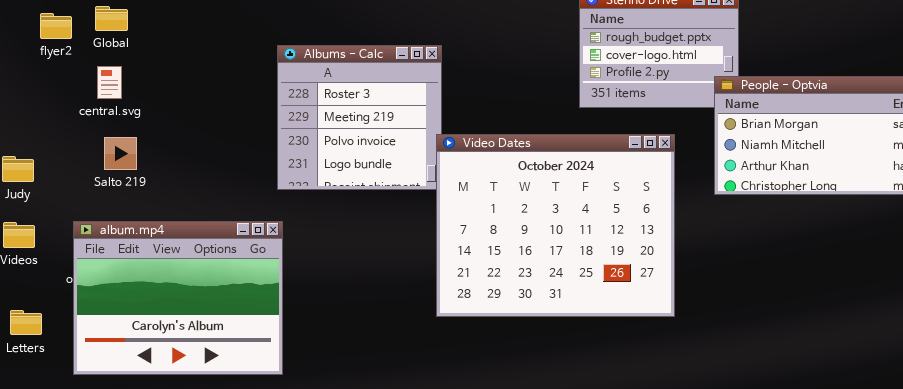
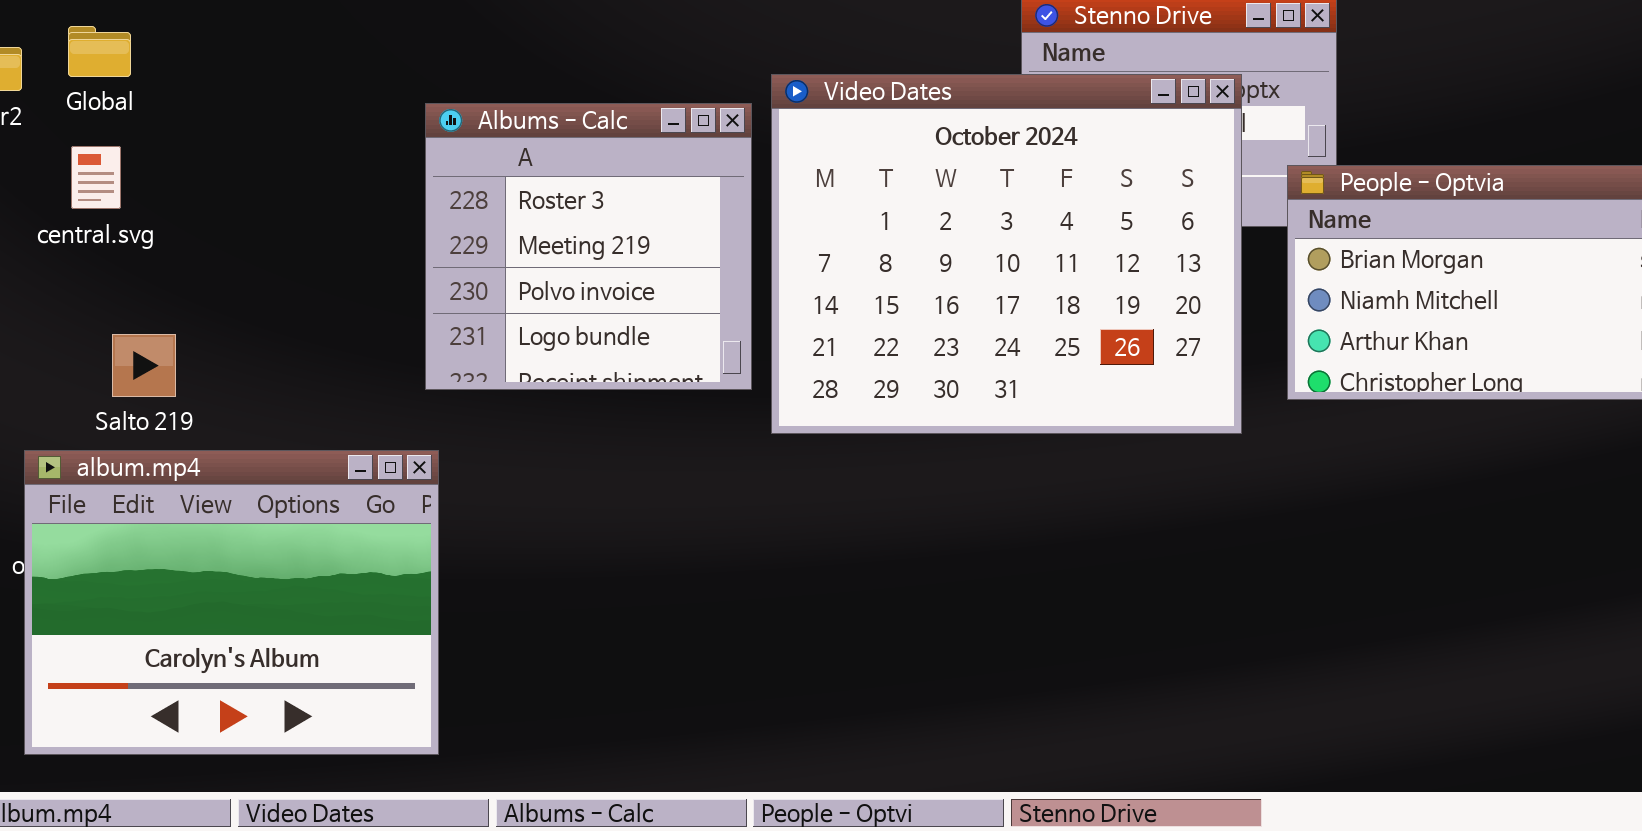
Video Dates: [436,134,675,317] -> [771,74,1242,434], moved
Salto 219: [104,137,137,170] -> [112,334,176,397], moved

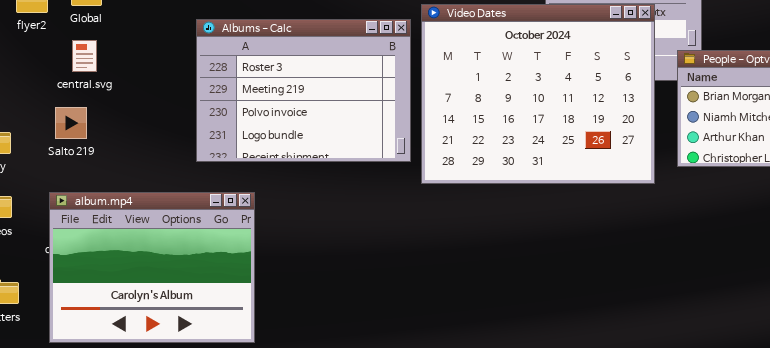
Albums - Calc: [425,103,752,390] -> [196,19,411,162], resized
Salto 219: [112,334,176,397] -> [55,107,87,139], moved

